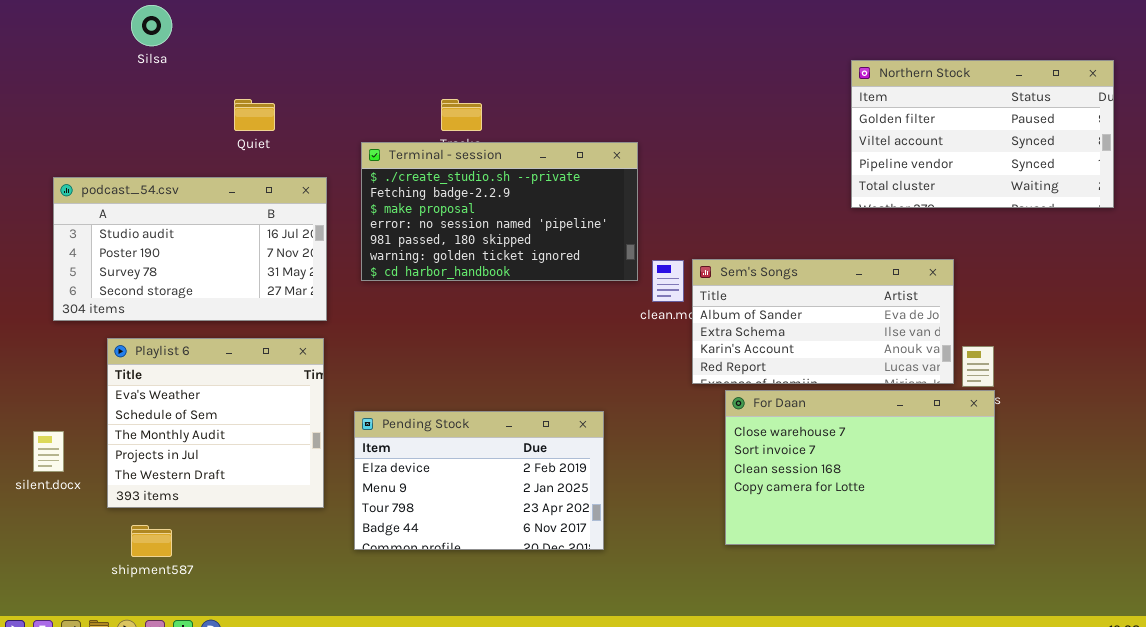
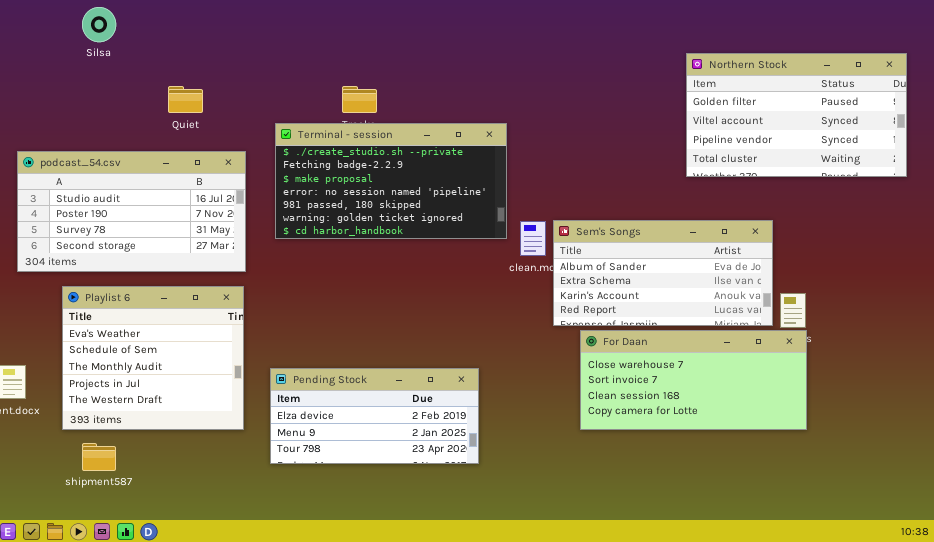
For Daan: [725,390,995,545] -> [580,330,807,430], resized
Pending Stock: [354,411,604,550] -> [270,368,479,464], resized

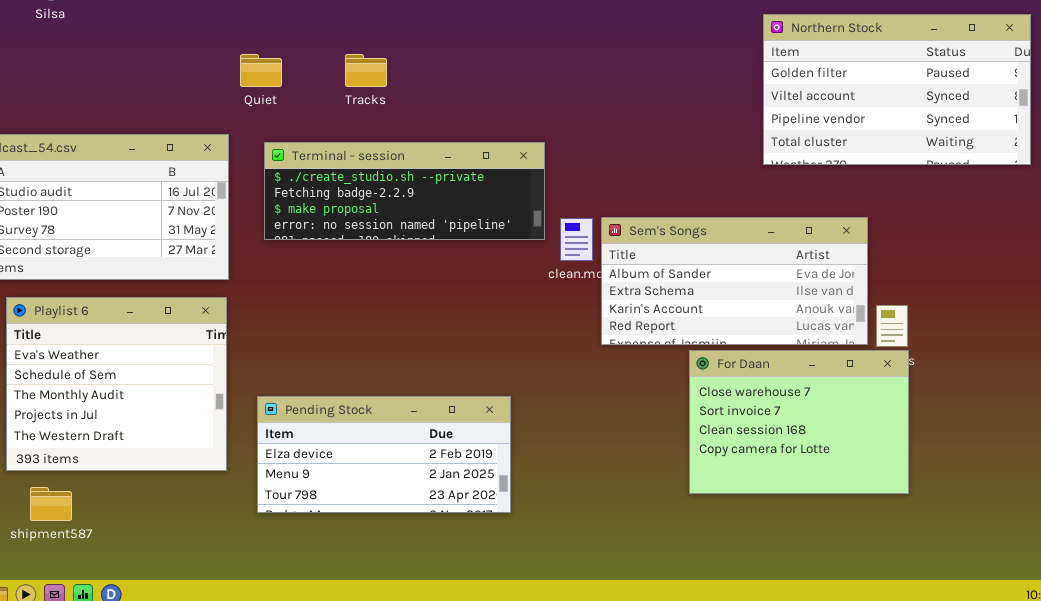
Quiet: [168,86,203,113] -> [240,54,282,87], moved
Terminal - session: [275,123,507,239] -> [264,142,545,240], resized
For Daan: [580,330,807,430] -> [689,350,909,494], resized

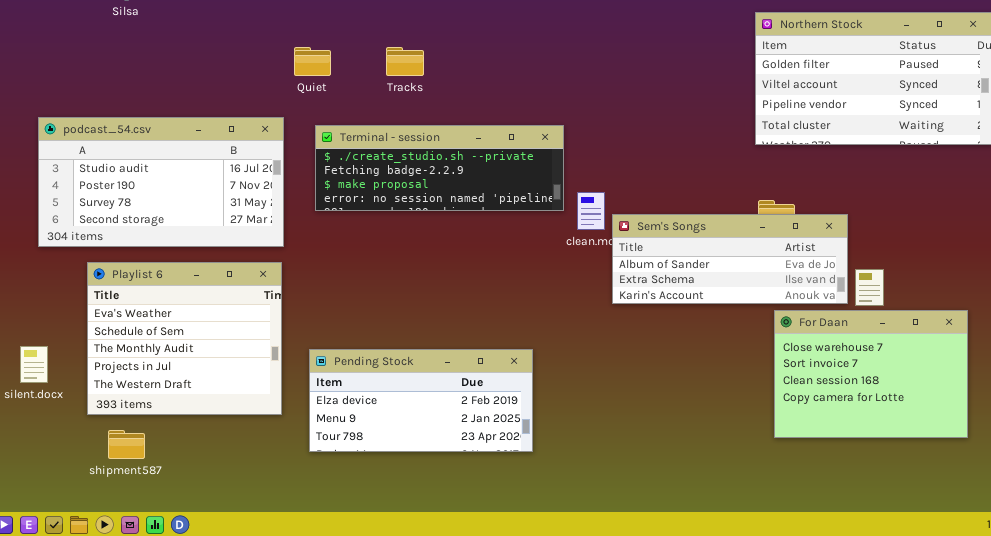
Sem's Songs: [601,217,868,345] -> [612,214,848,304], resized
For Daan: [689,350,909,494] -> [774,310,968,438], moved

